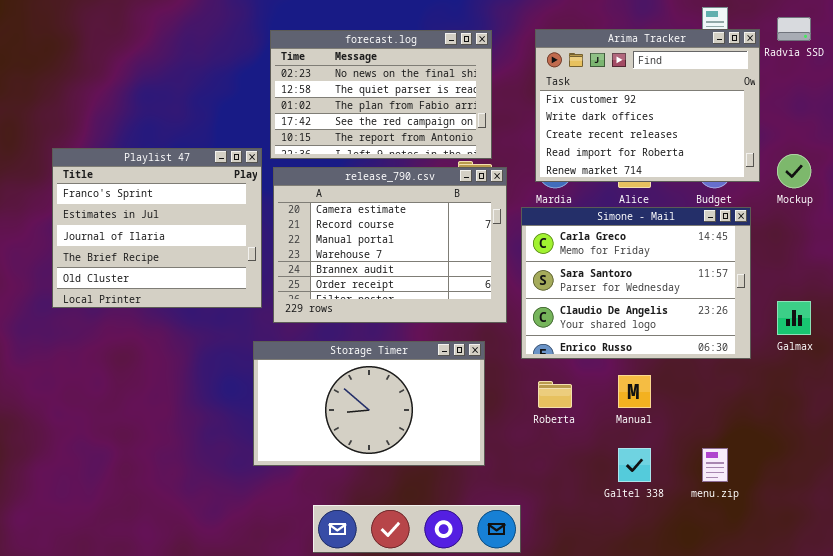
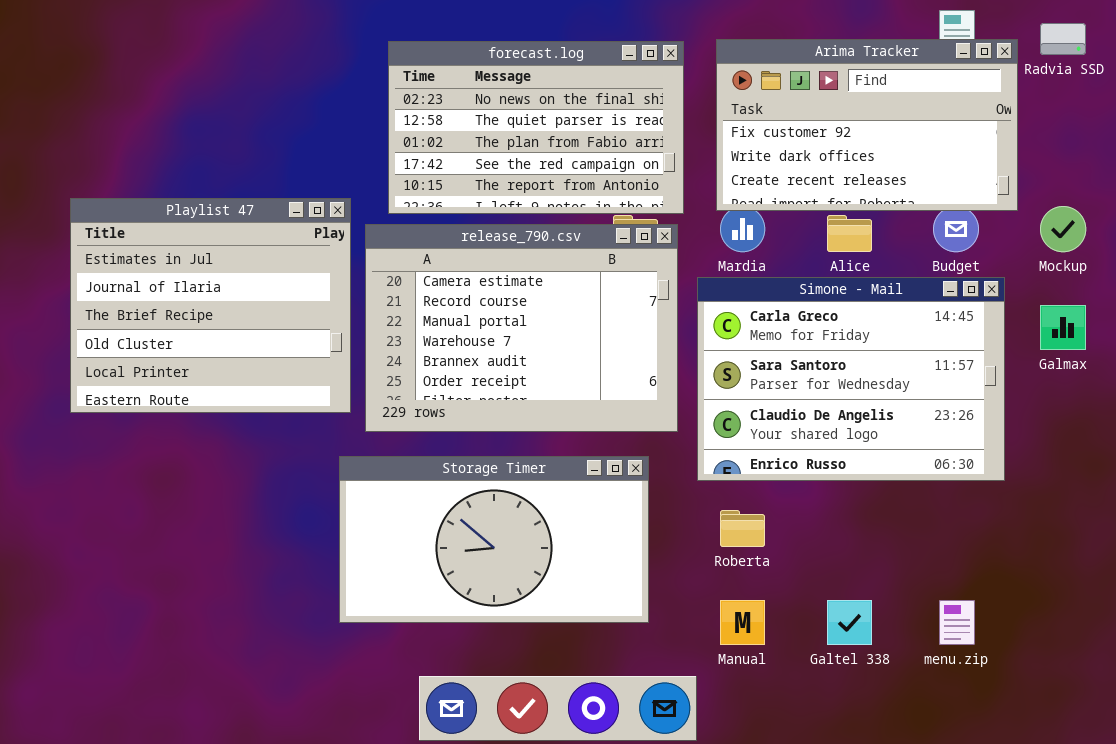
Arima Tracker: [535,29,760,182] -> [716,39,1018,211], resized
forecast.log: [270,30,492,159] -> [388,41,684,214], moved
Playlist 47: [52,148,262,308] -> [70,198,351,413], scrolled down 1 row
Galmax: [777,301,811,335] -> [1040,305,1086,350], moved
Manual: [618,375,651,408] -> [720,600,765,645], moved

